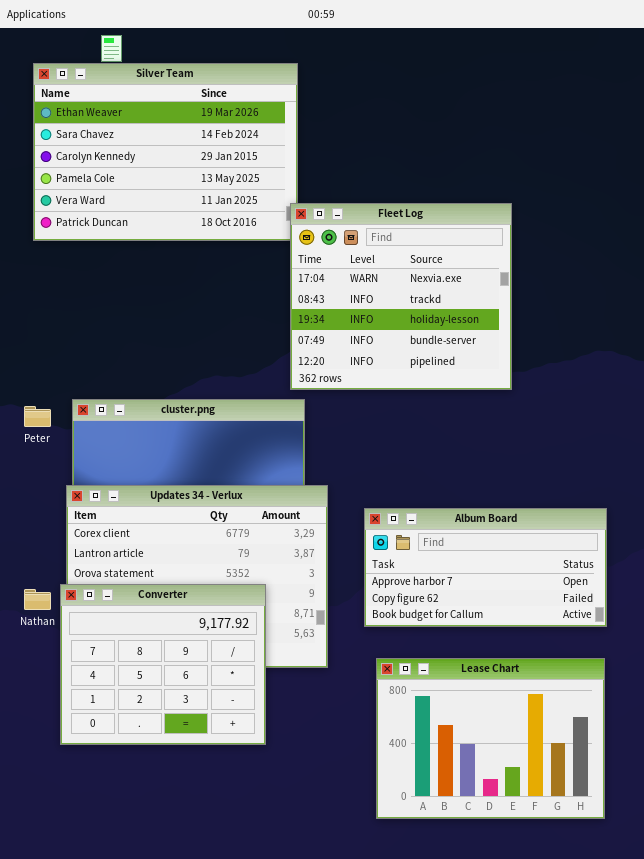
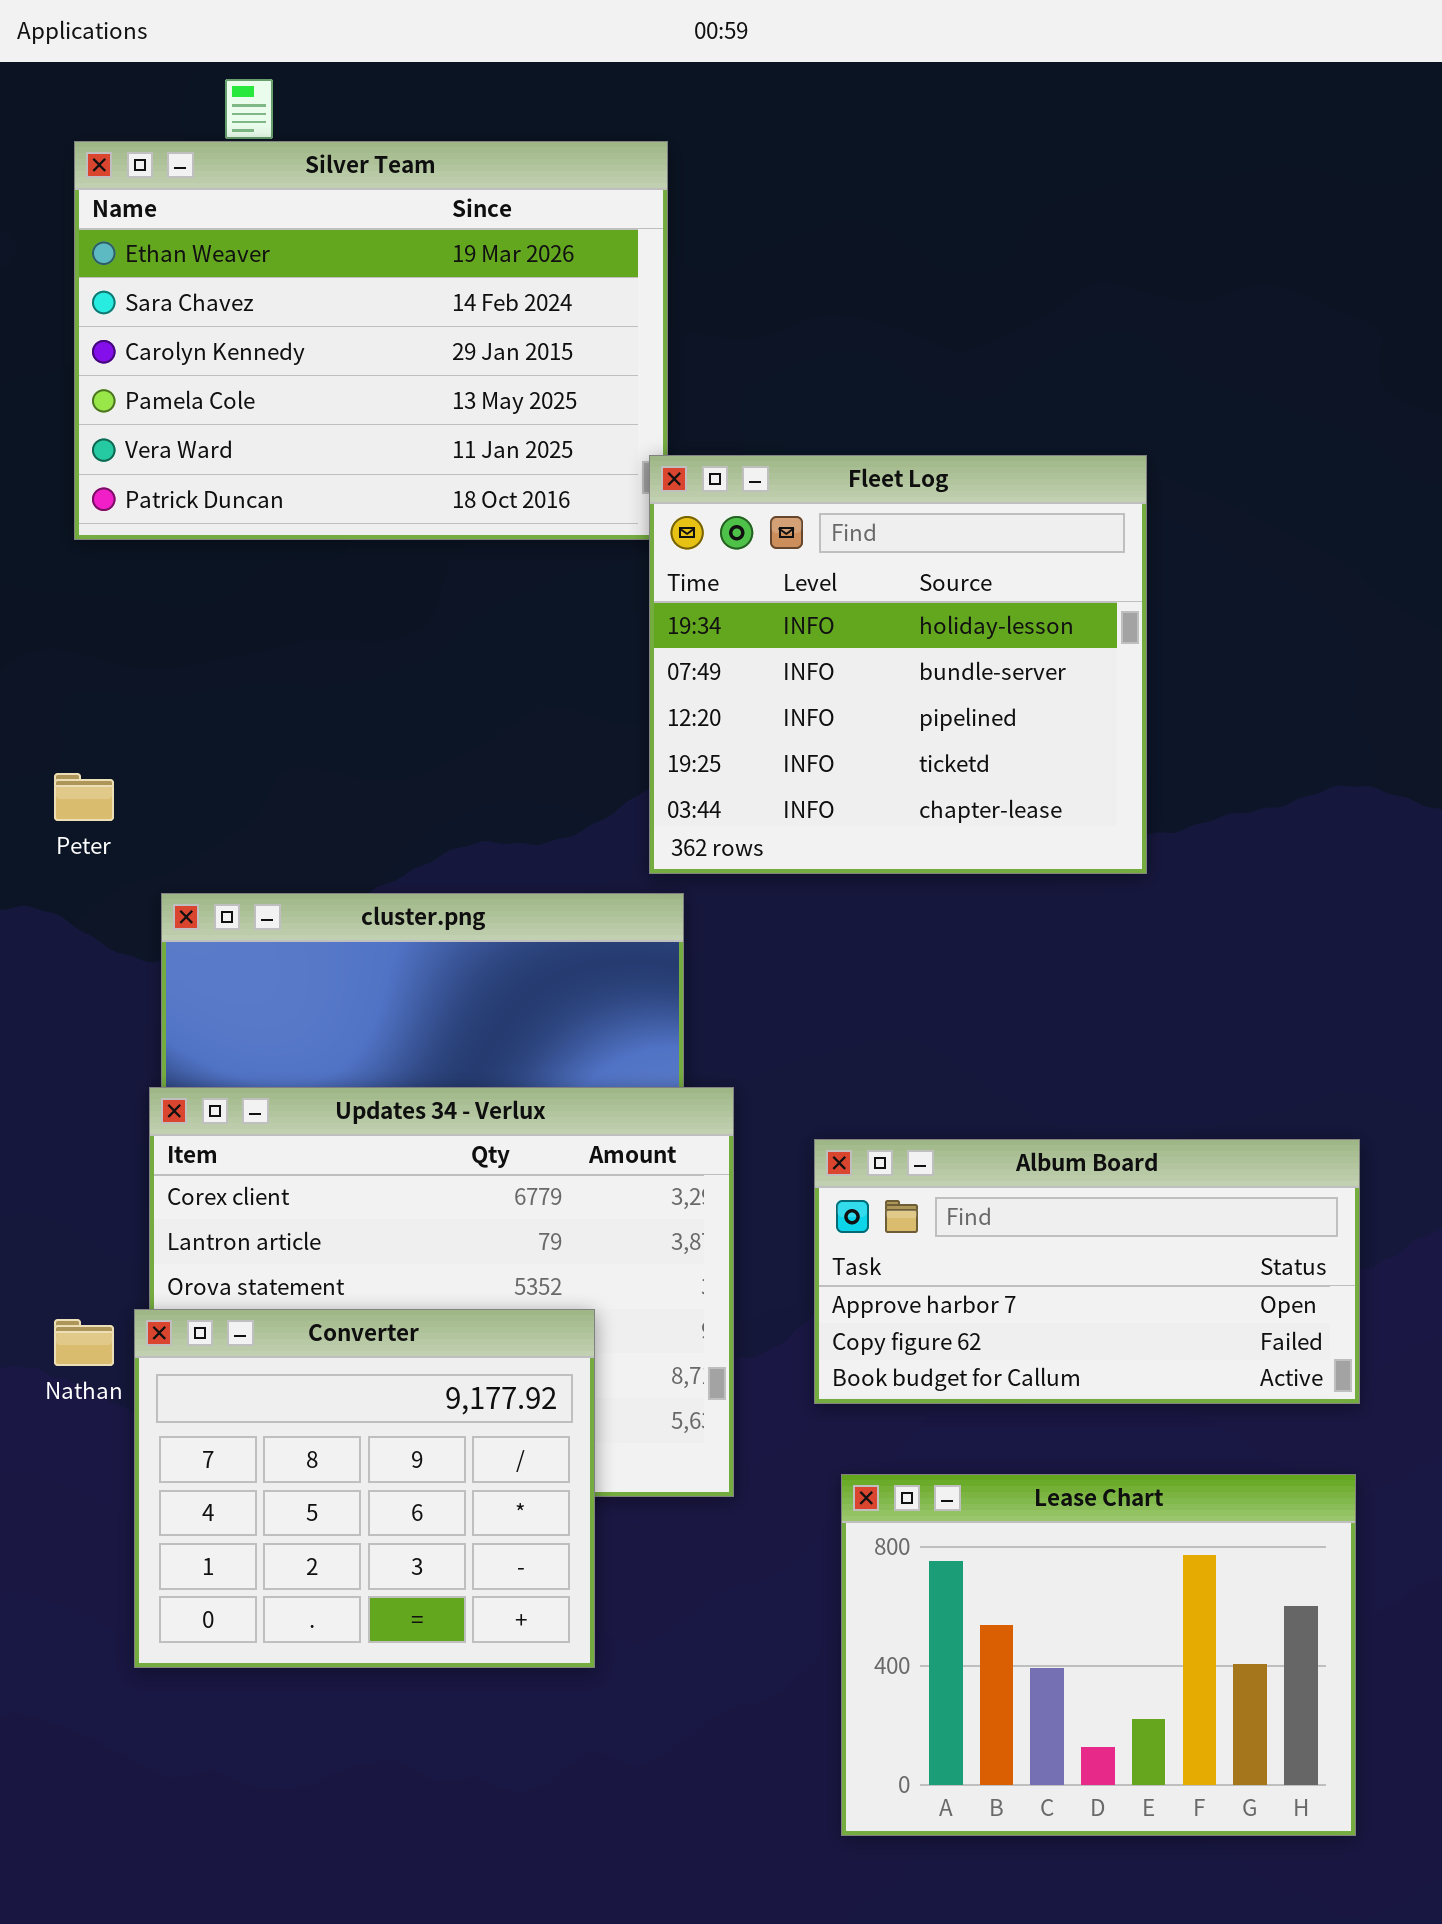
Fleet Log: [290,203,512,390] -> [649,455,1147,874], scrolled down 2 rows
Peter: [24,406,51,427] -> [54,773,114,821], moved

